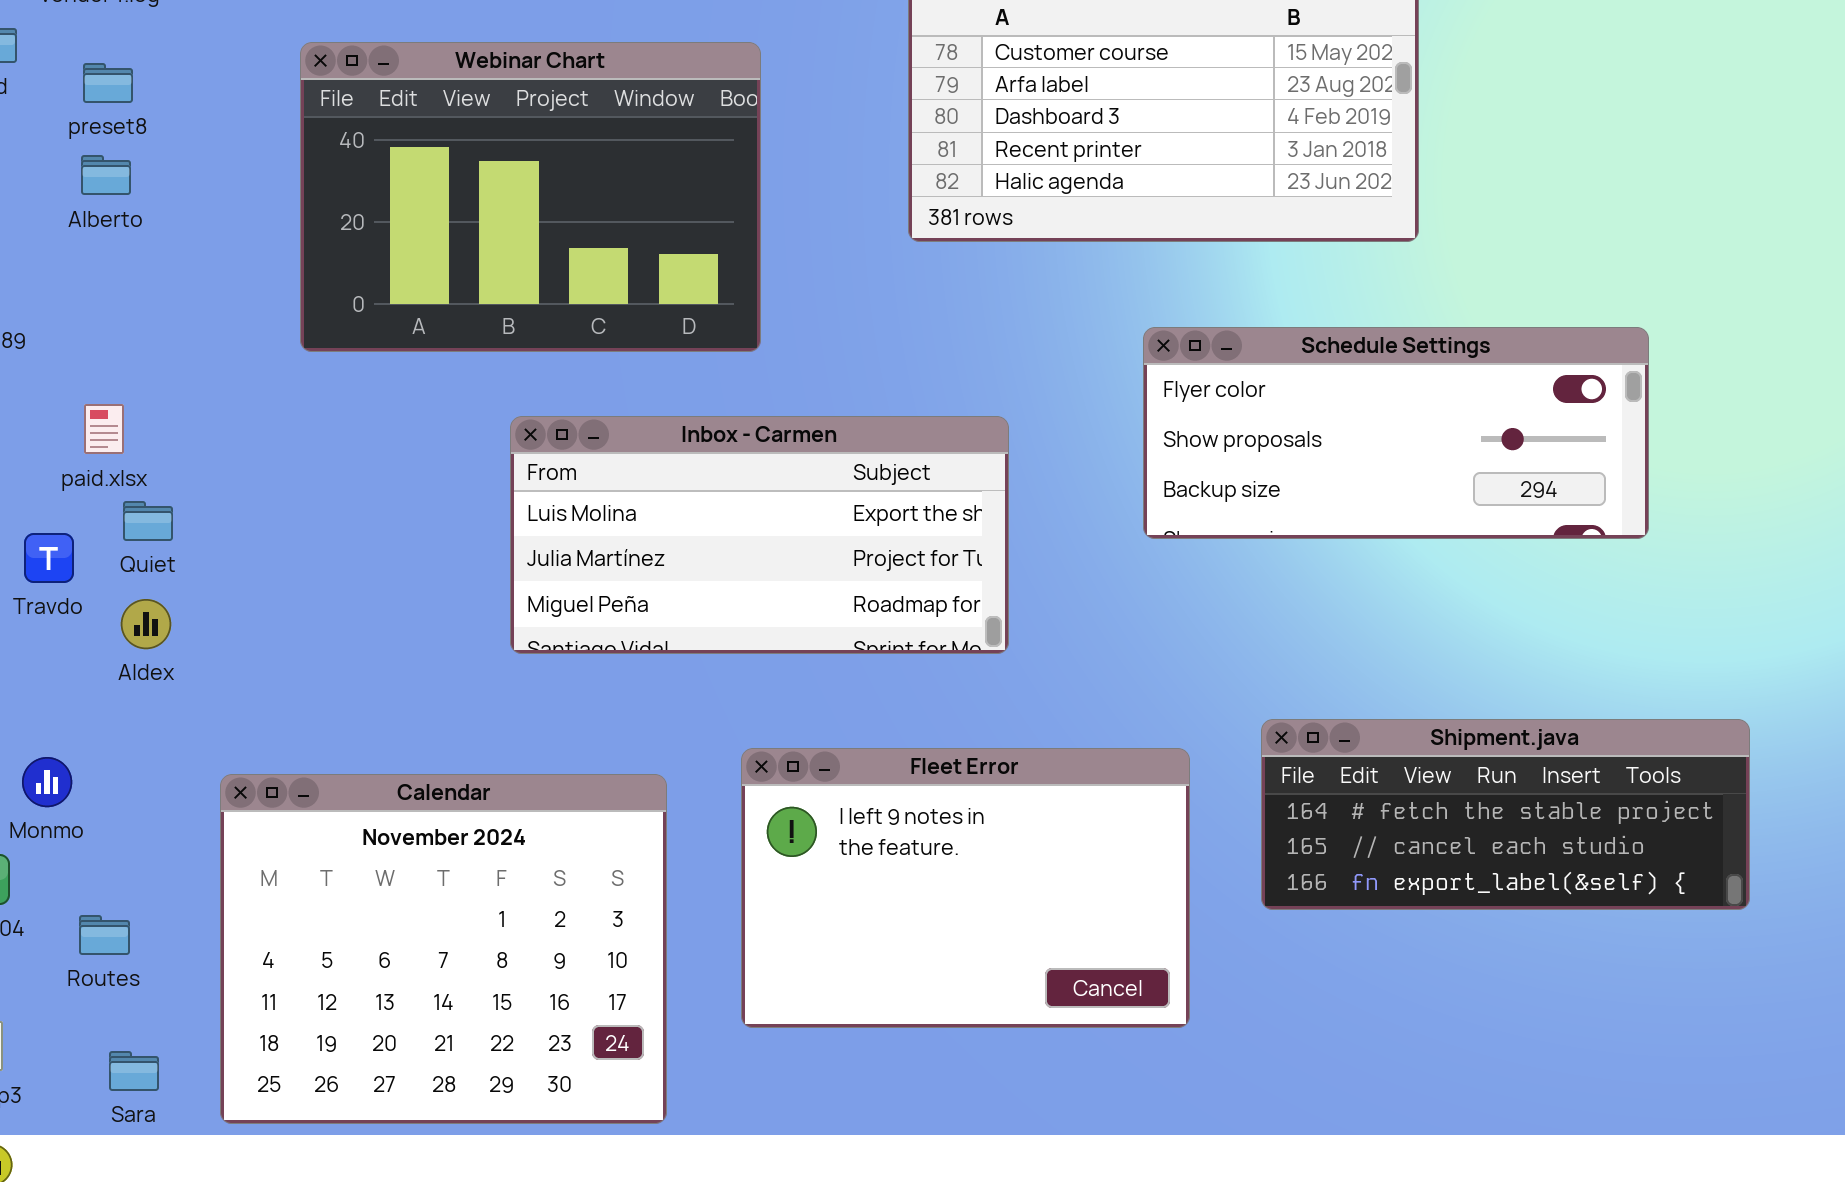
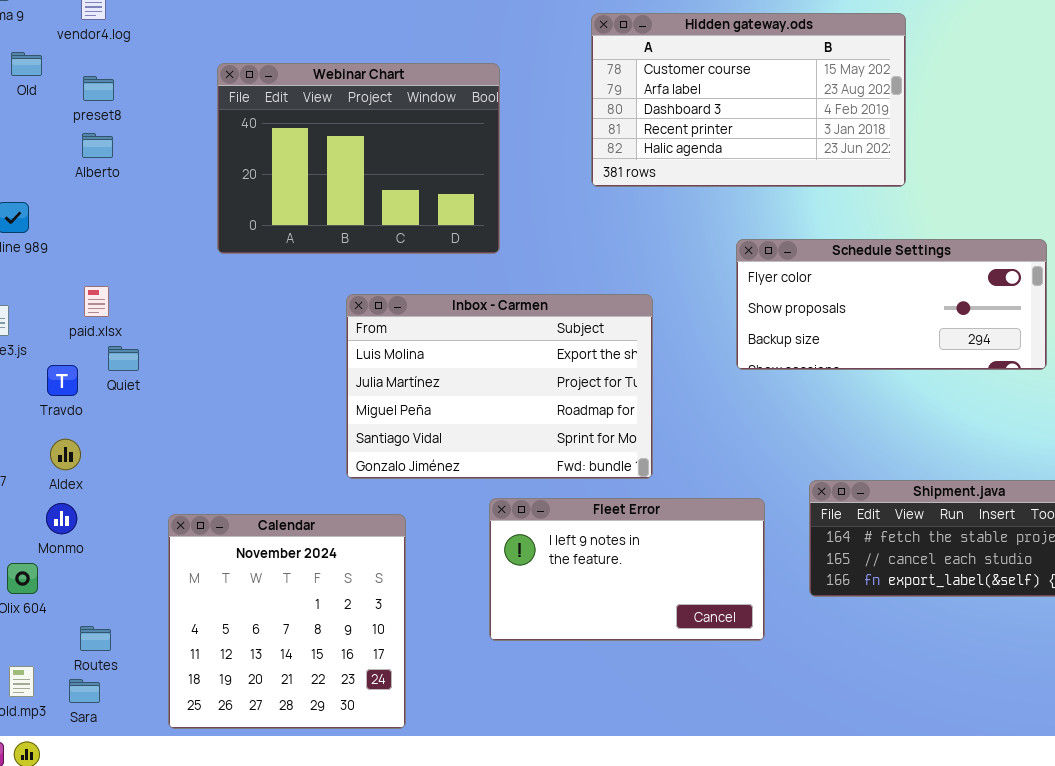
Inbox - Carmen: [510,416,1009,654] -> [346,294,653,479], resized
Aldex: [121,599,171,649] -> [50,439,81,470], moved
Fleet Error: [741,748,1190,1028] -> [489,498,765,641], resized
Calendar: [220,774,667,1124] -> [168,514,406,729], resized
Routes: [79,915,130,955] -> [80,626,111,651], moved
Sara: [109,1051,159,1091] -> [69,679,100,703], moved

